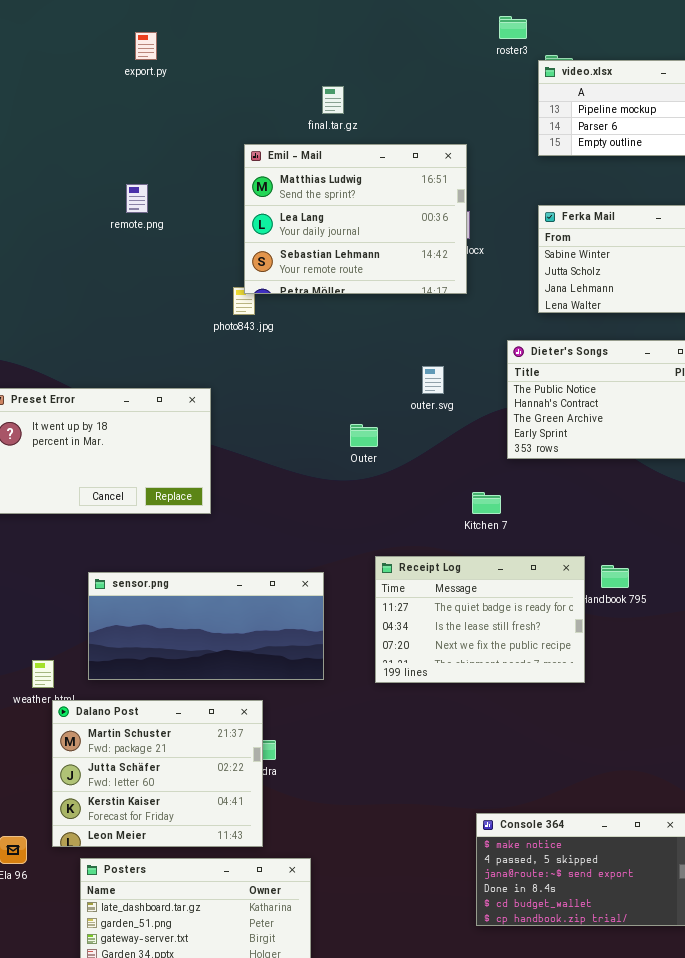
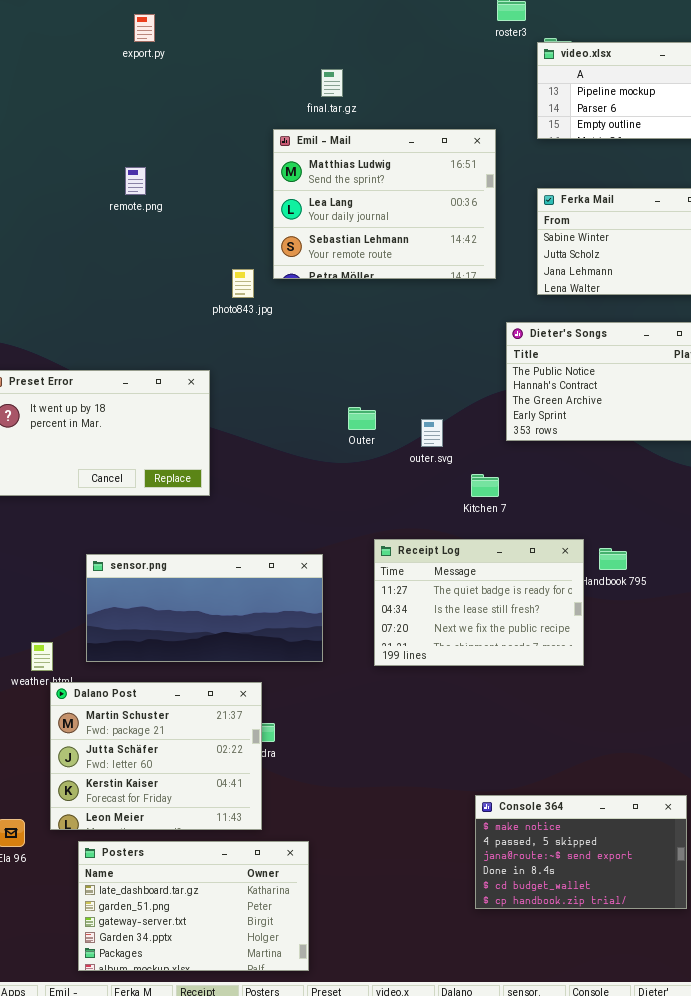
Emil - Mail: [244,144,467,294] -> [273,129,496,279], moved
outer.svg: [422,366,444,394] -> [421,419,443,447], moved

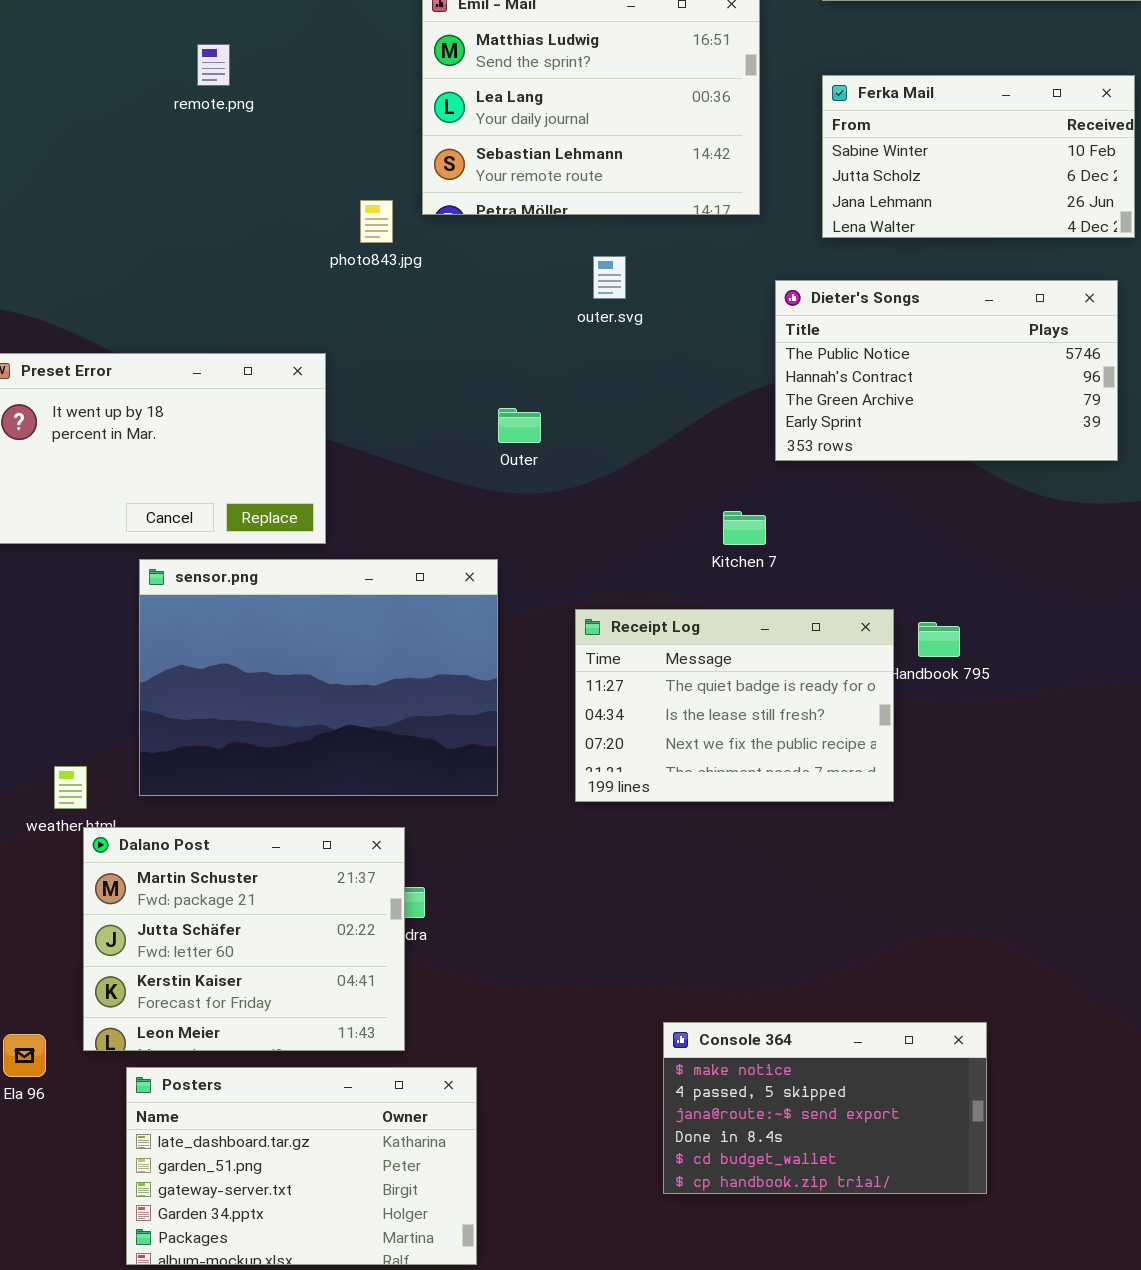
Outer: [348,407,376,430] -> [498,408,541,443], moved
outer.svg: [421,419,443,447] -> [593,256,626,299], moved
sensor.png: [86,554,323,662] -> [139,559,498,796], resized
Console 364: [475,795,687,909] -> [663,1022,987,1194], moved

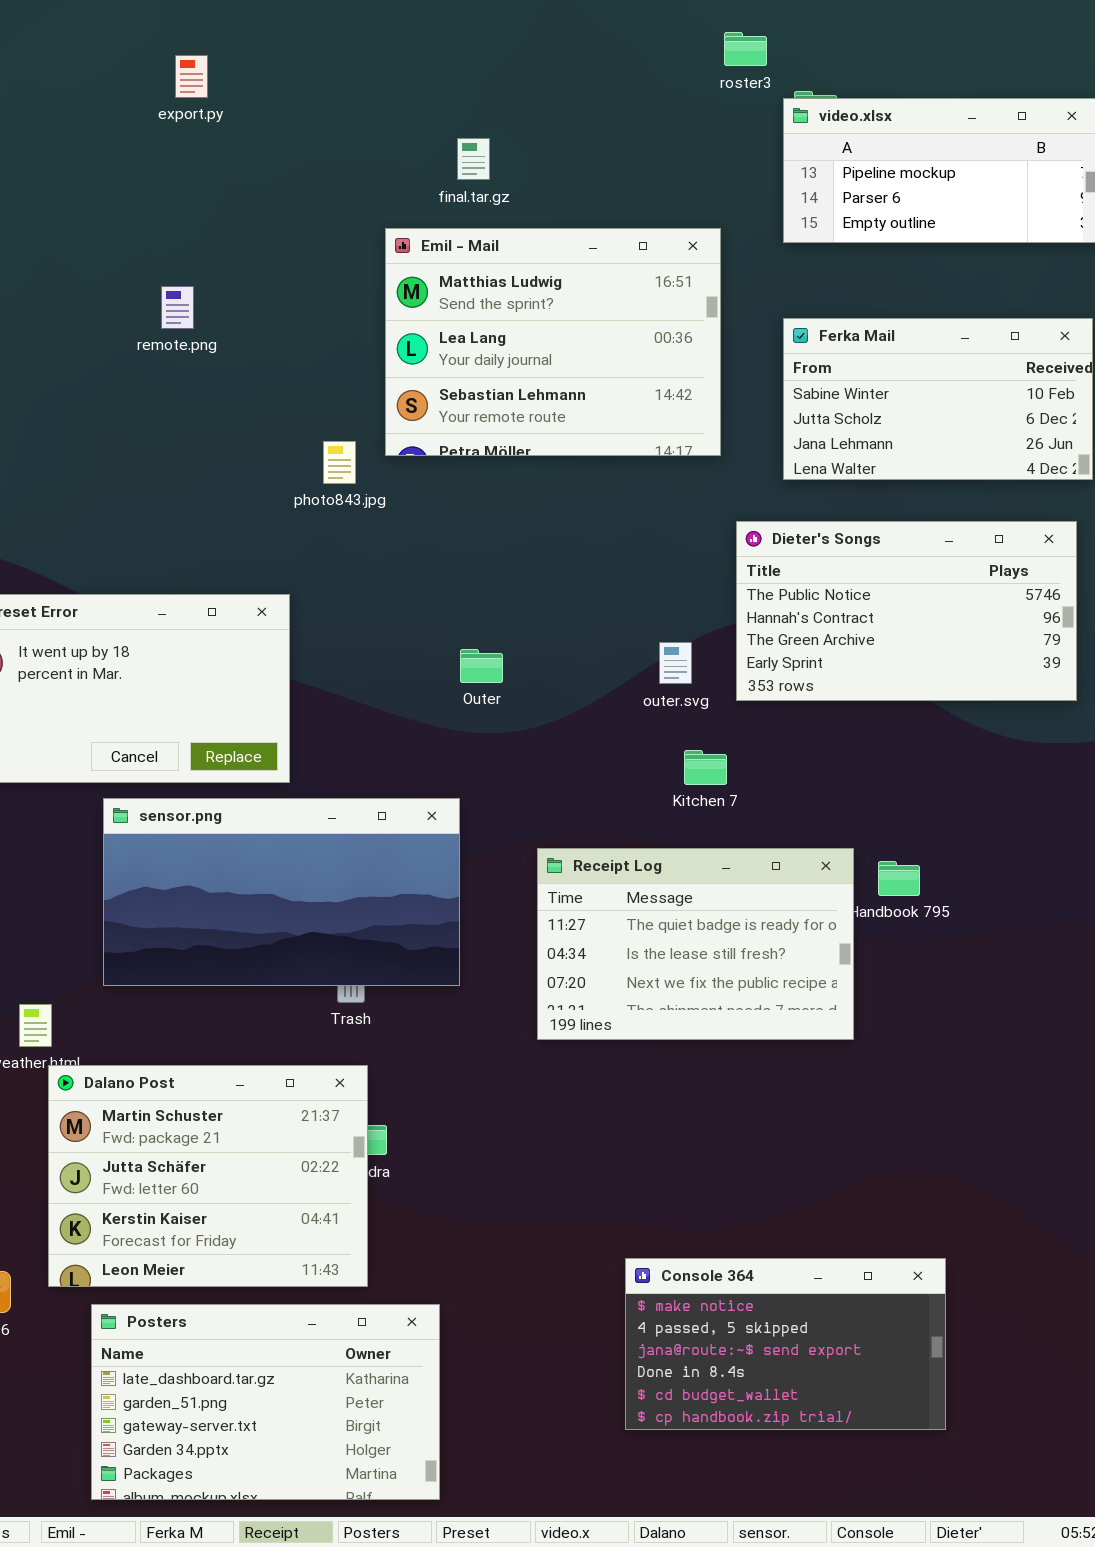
outer.svg: [593,256,626,299] -> [659,642,692,684], moved
sensor.png: [139,559,498,796] -> [103,798,460,986], resized

